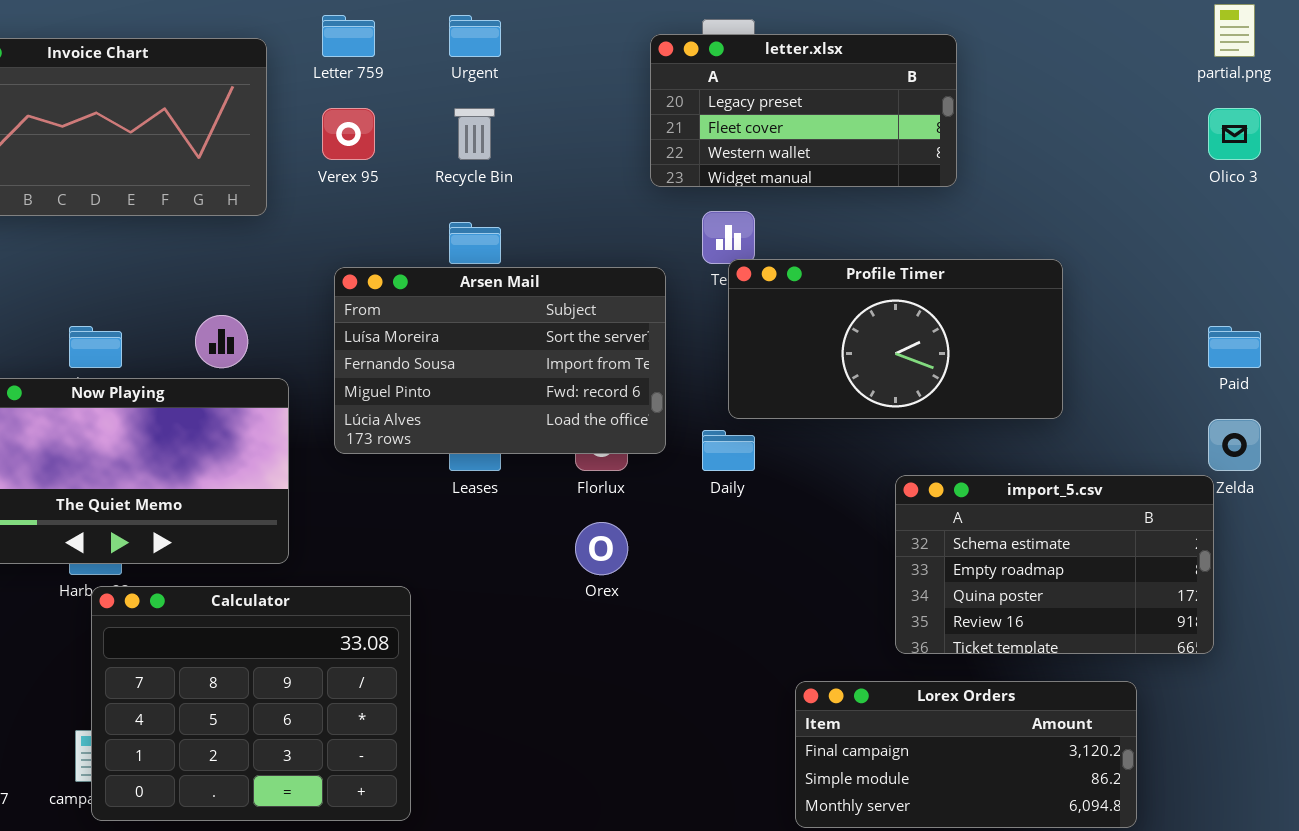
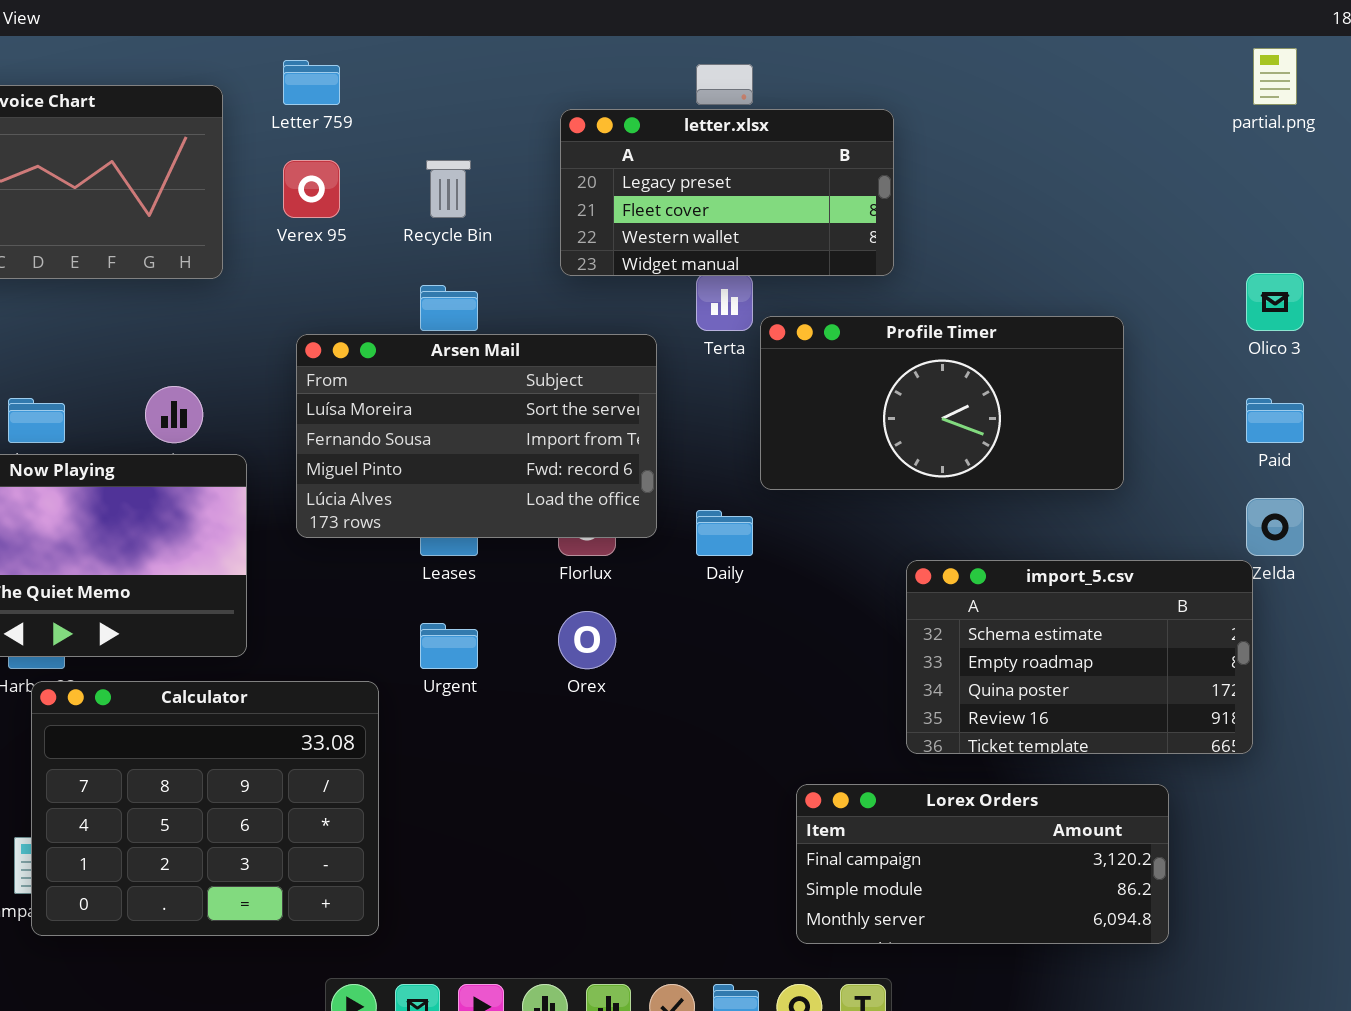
Urgent: [449,15,501,57] -> [420,623,478,669], moved
letter.xlsx: [650,34,957,187] -> [560,109,894,276], moved
Olico 3: [1208,108,1261,160] -> [1246,273,1304,331], moved
Profile Timer: [728,259,1063,419] -> [760,316,1124,490], moved

